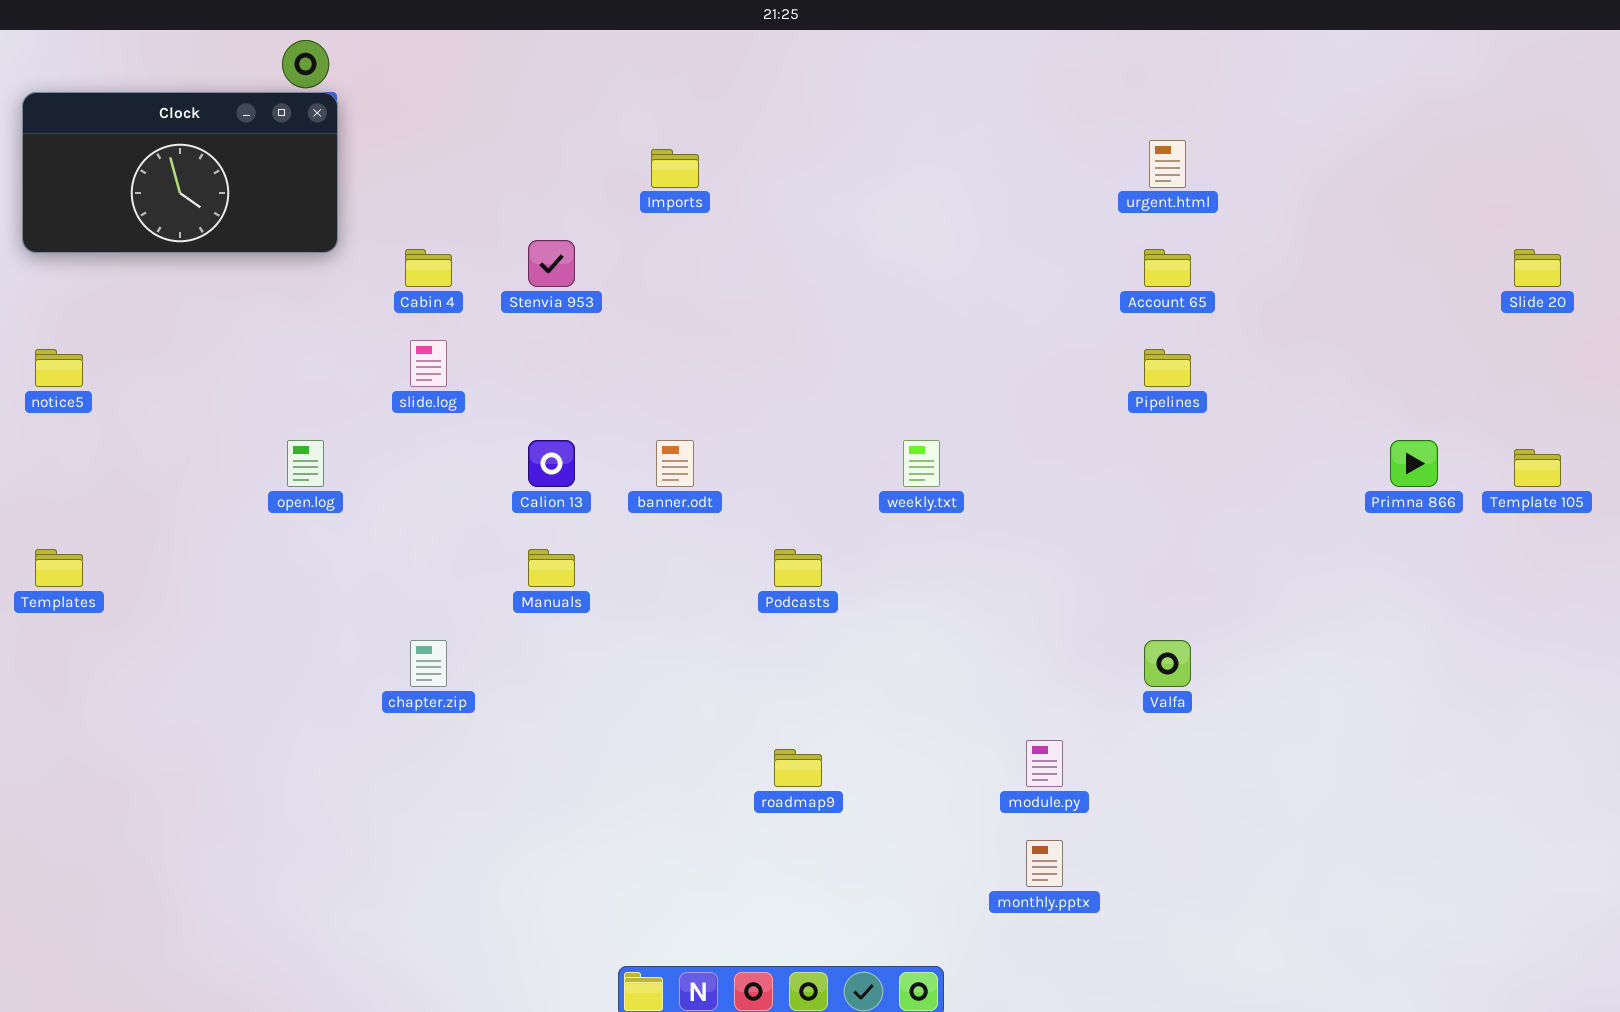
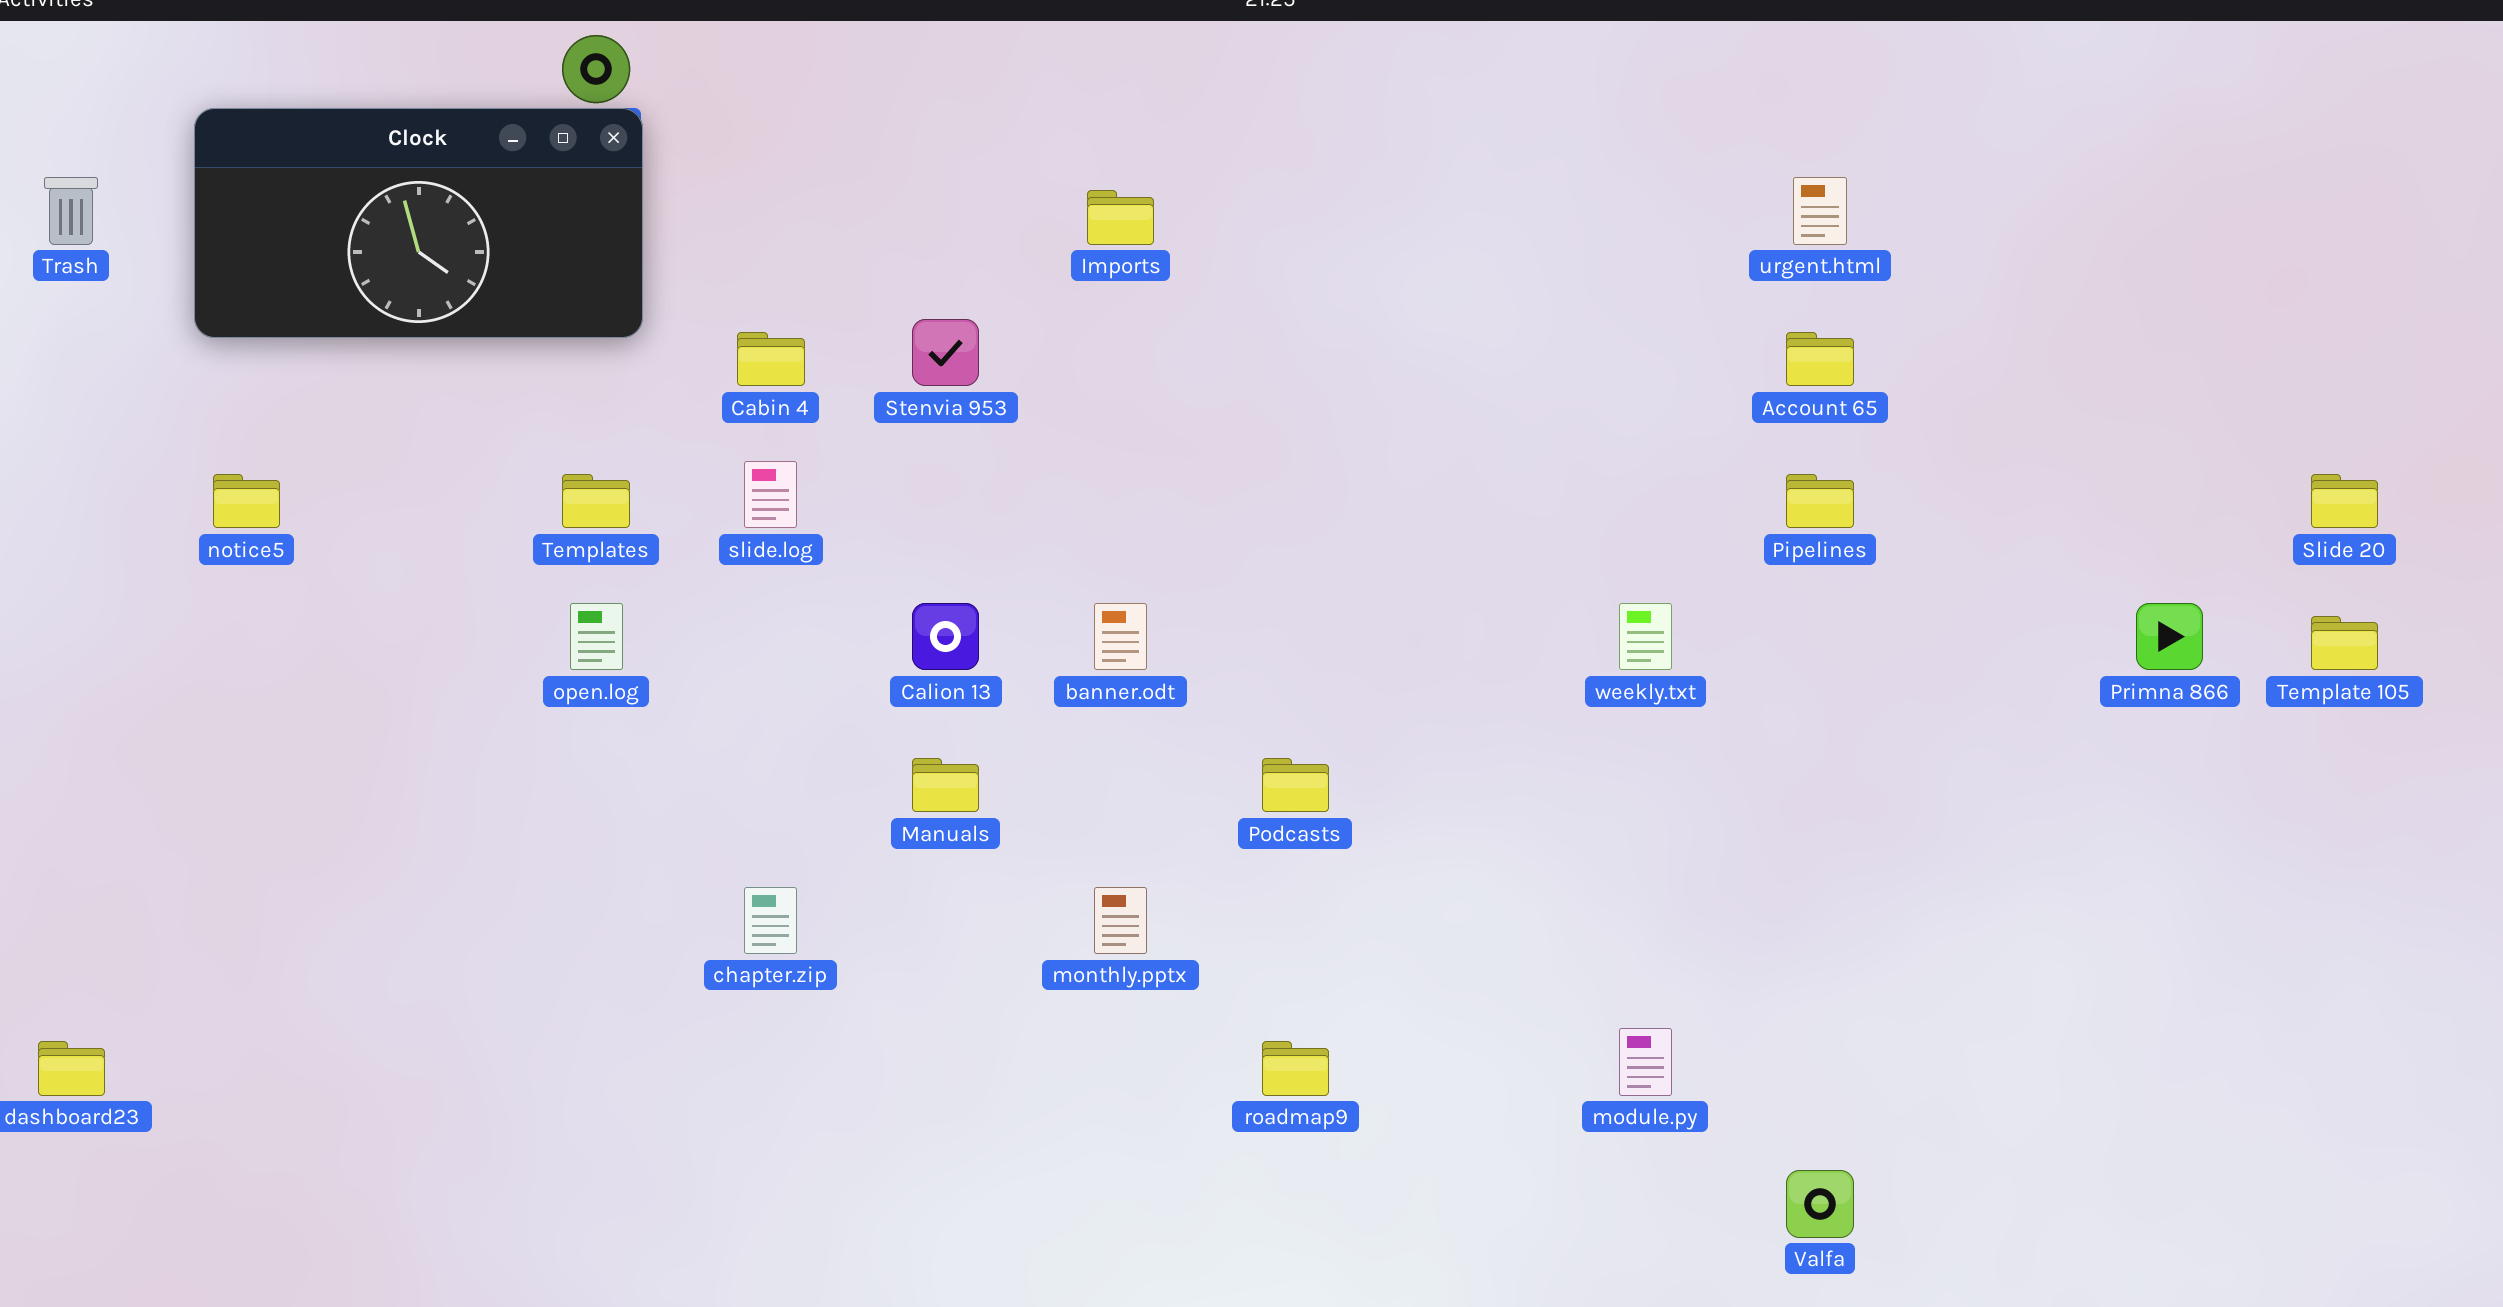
Slide 20: [1514,249,1561,287] -> [2311,474,2378,528], moved
weekly.txt: [903,440,940,487] -> [1619,603,1672,670], moved
Templates: [35,549,83,587] -> [562,474,630,528], moved
Valfa: [1144,640,1191,687] -> [1786,1170,1854,1238], moved
monthly.pptx: [1026,840,1063,887] -> [1094,887,1147,954], moved

